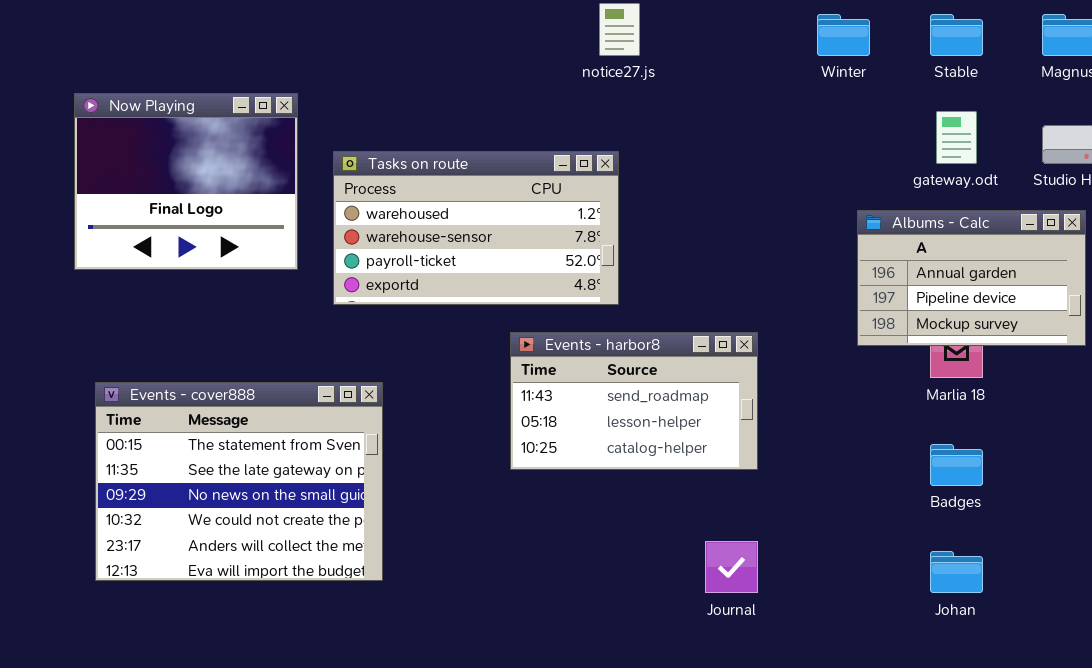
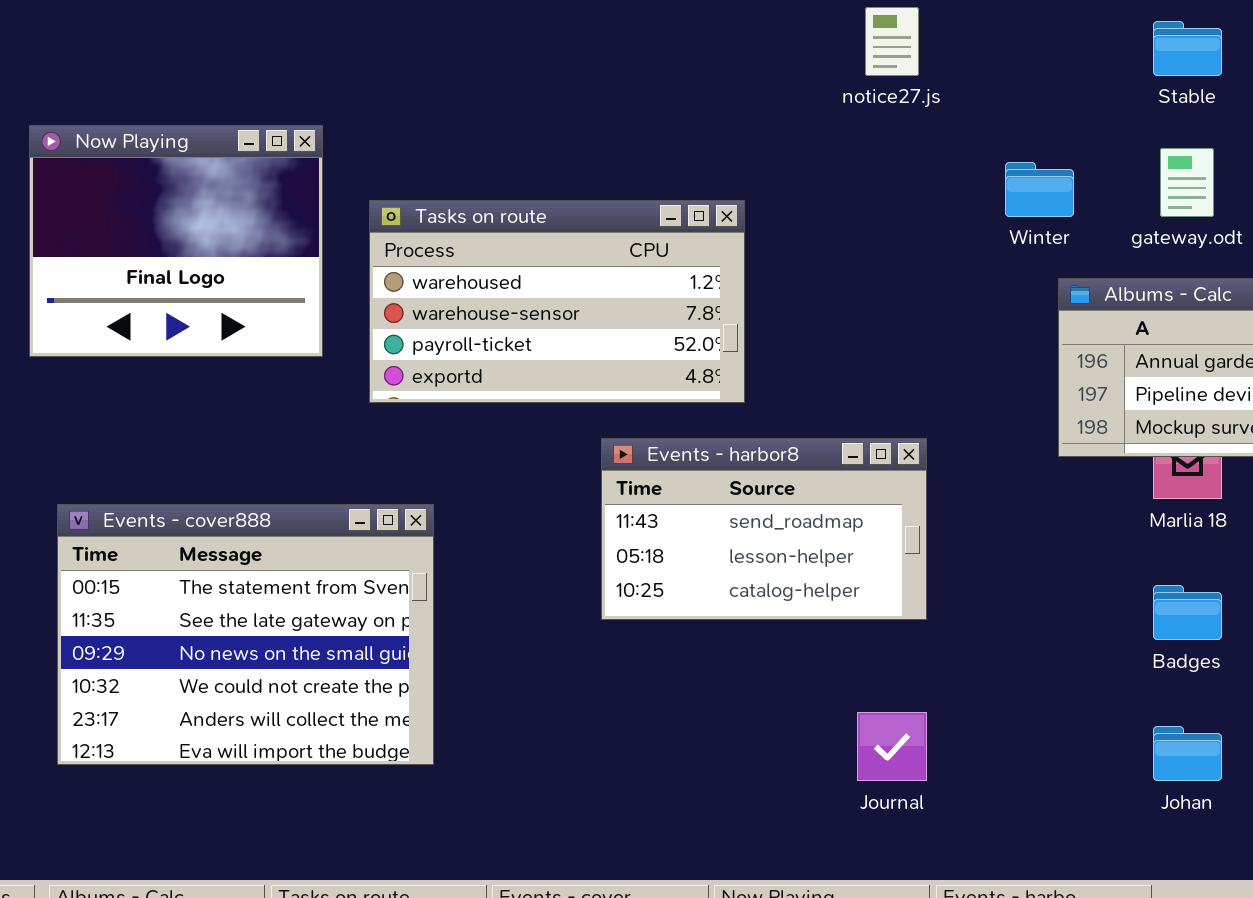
notice27.js: [599,3,640,56] -> [865,7,919,76], moved
Winter: [817,14,870,56] -> [1005,162,1074,217], moved

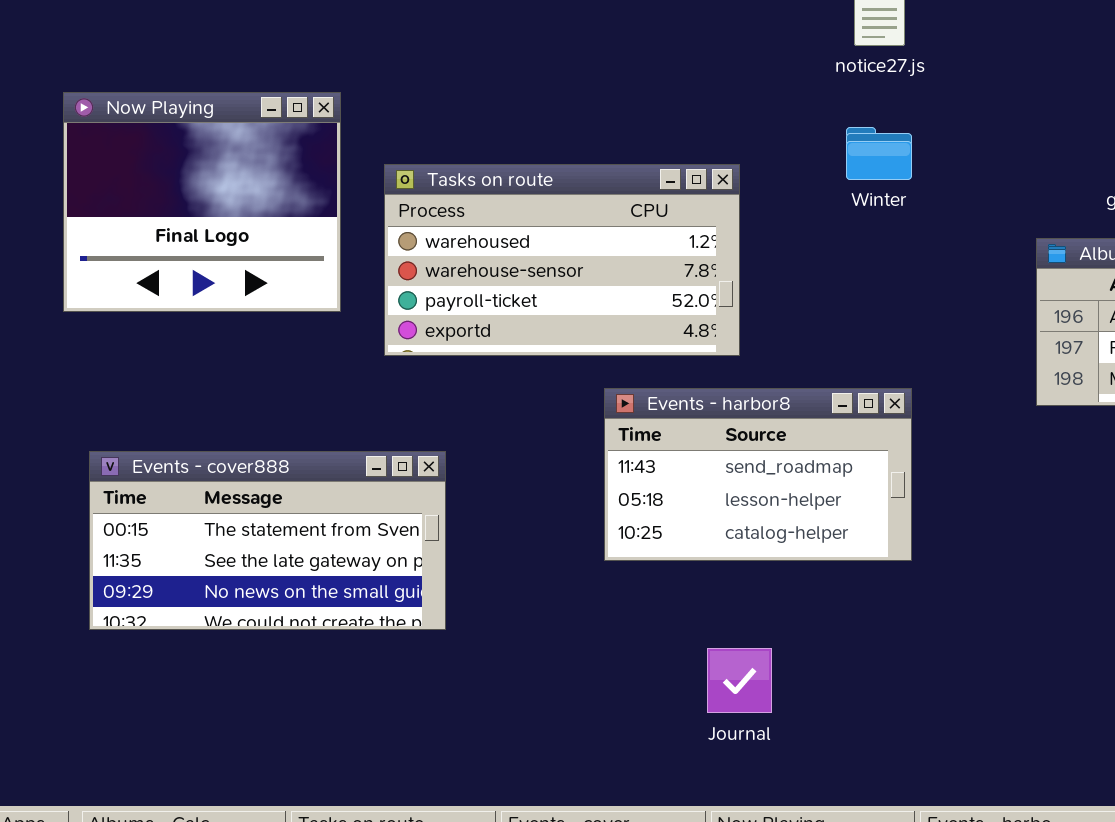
Winter: [1005,162,1074,217] -> [846,127,912,180], moved
Events - cover888: [57,504,434,765] -> [89,451,446,630], resized
Journal: [857,712,927,781] -> [707,648,772,713], moved

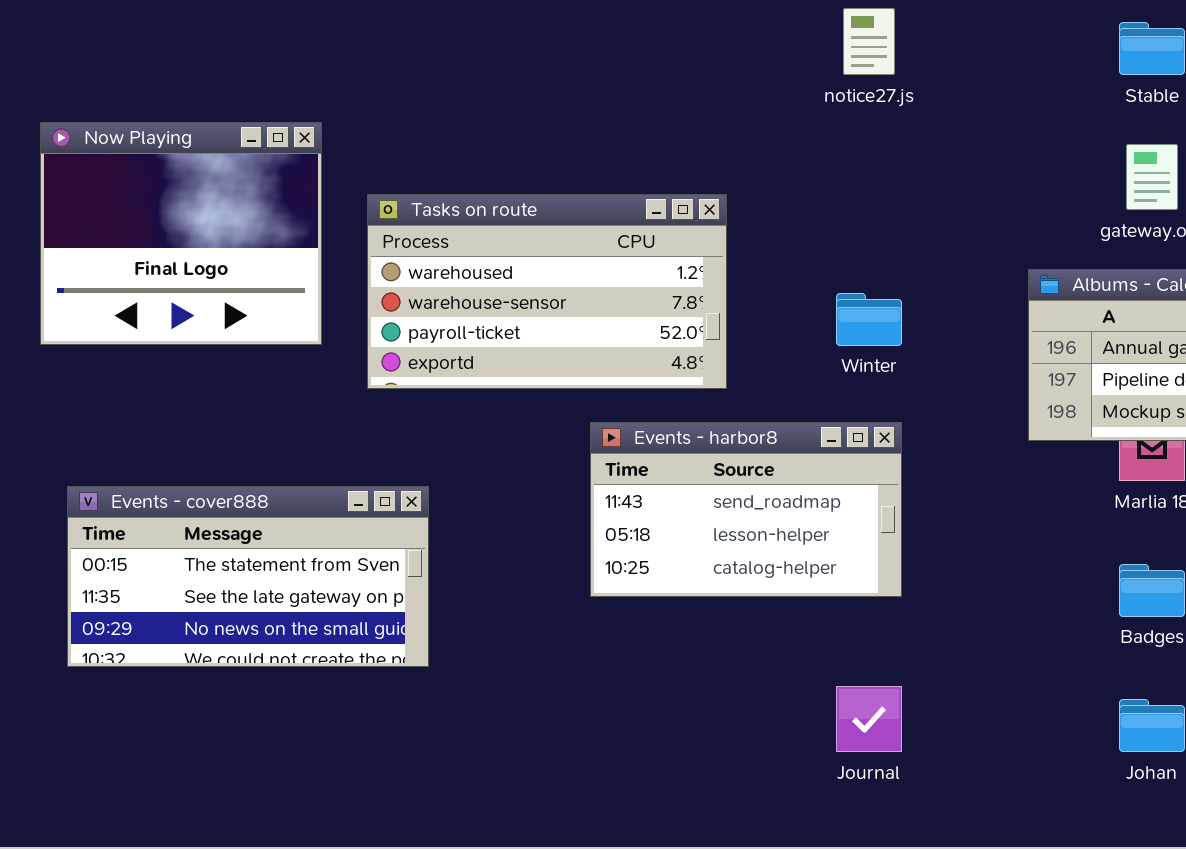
Winter: [846,127,912,180] -> [836,293,902,346], moved
Journal: [707,648,772,713] -> [836,686,902,752], moved

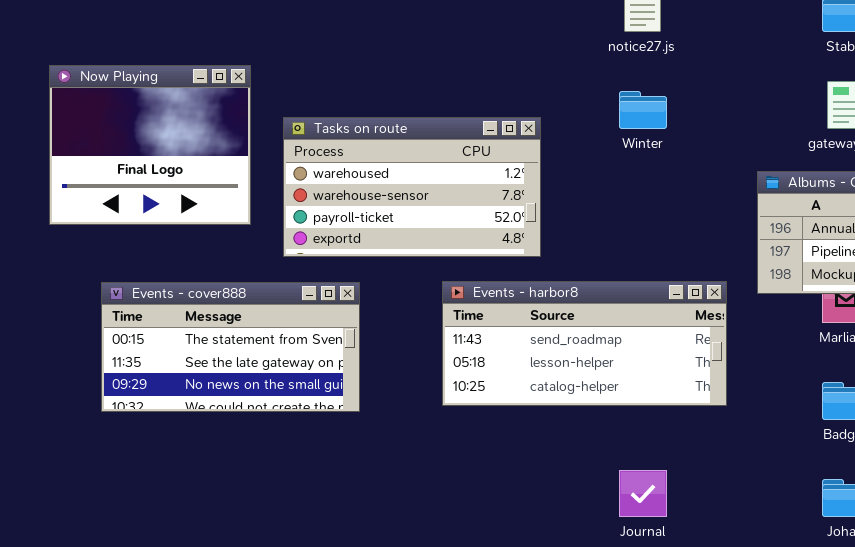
Winter: [836,293,902,346] -> [619,91,667,129], moved
Events - harbor8: [590,422,902,597] -> [442,281,727,406], resized
Events - cover888: [67,486,429,667] -> [101,282,360,412], moved

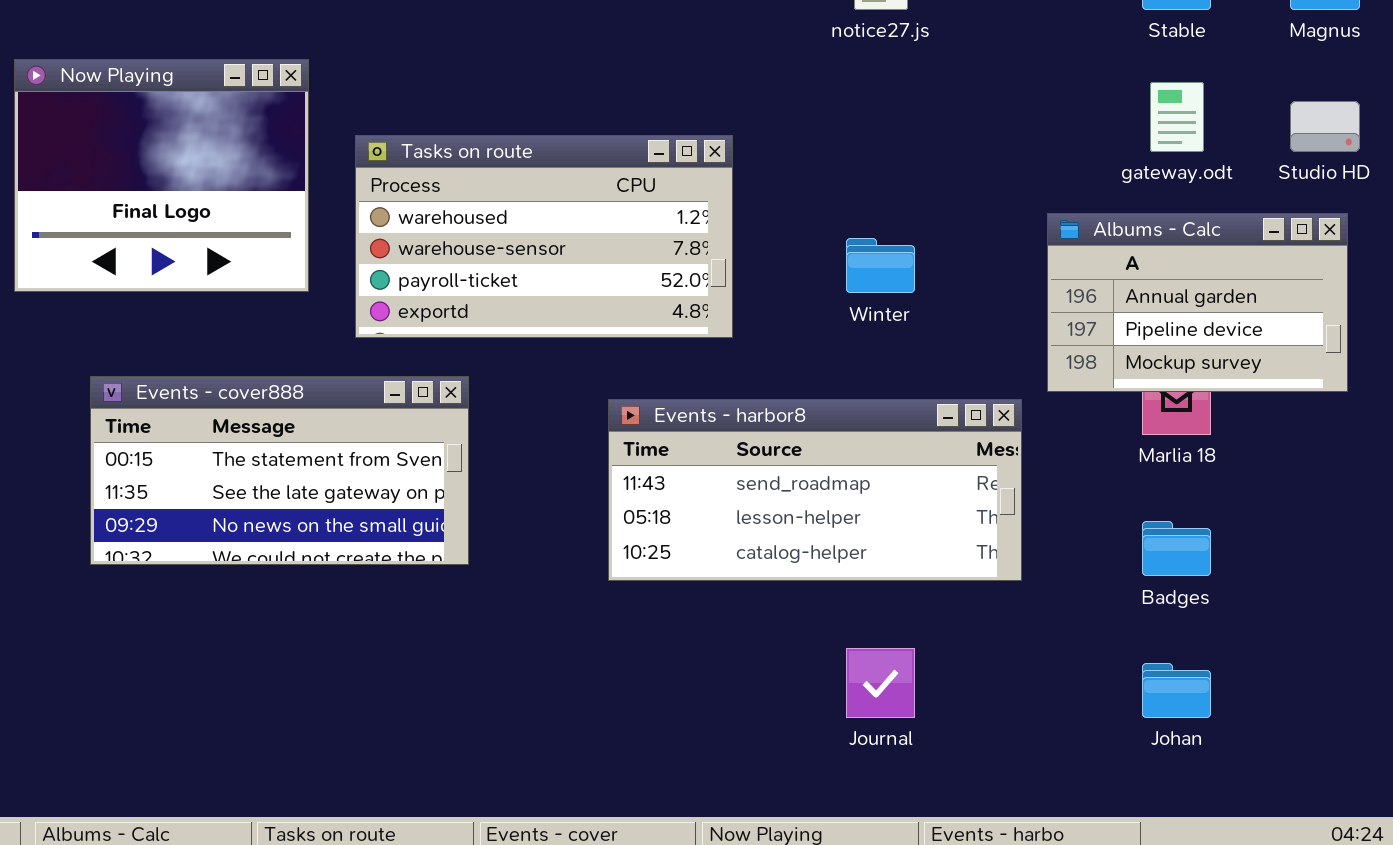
Winter: [619,91,667,129] -> [846,238,915,293], moved
Events - harbor8: [442,281,727,406] -> [608,399,1022,581], moved

